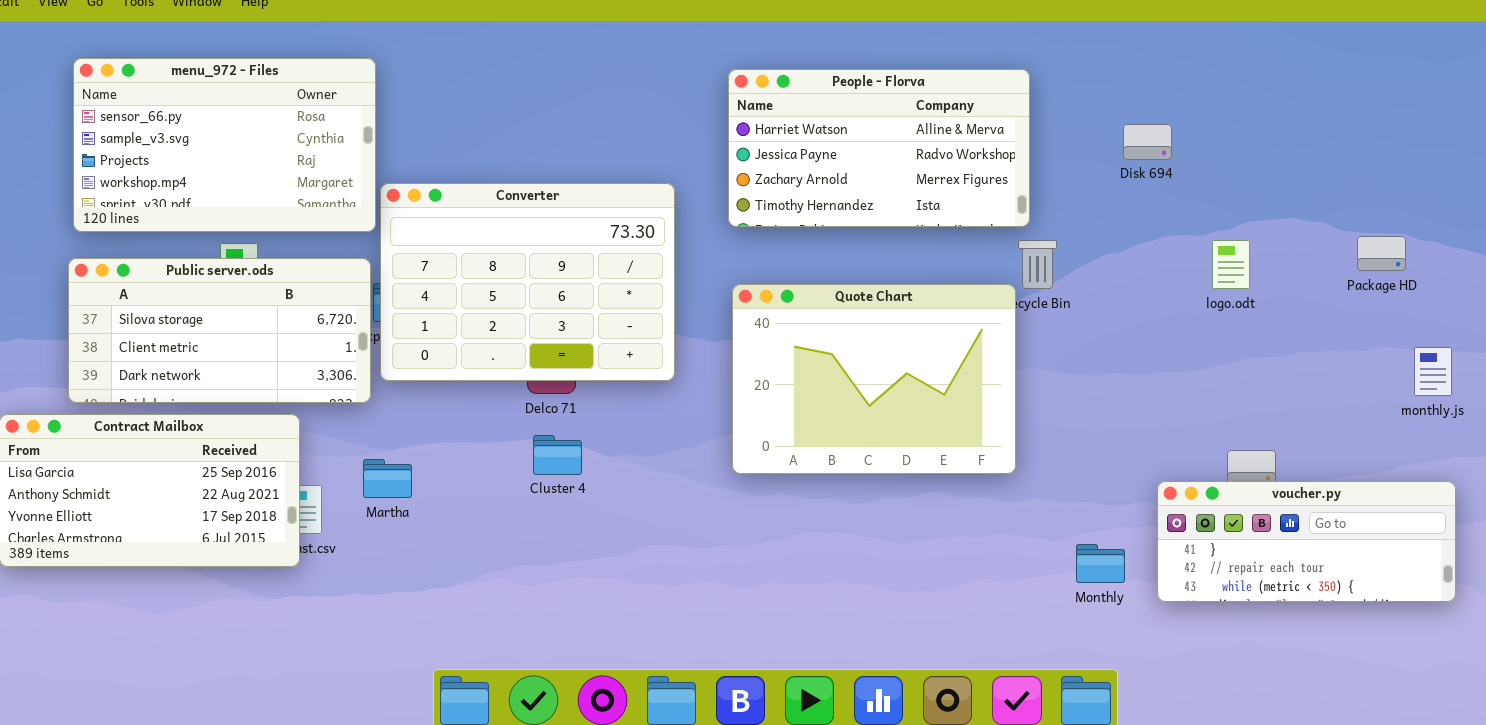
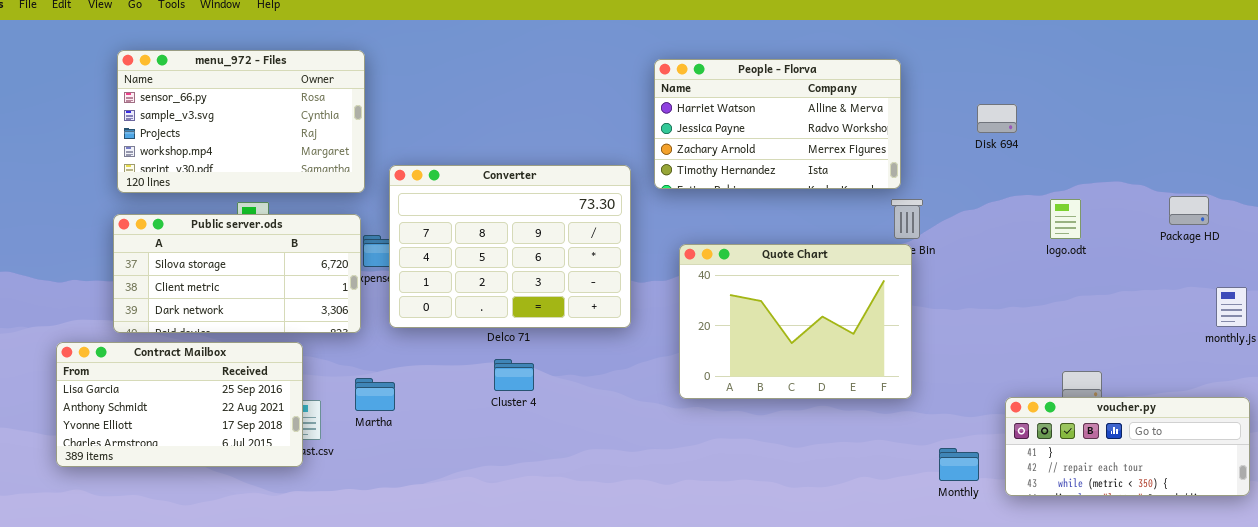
Converter: [380,183,675,381] -> [389,165,631,328], moved
Quote Chart: [732,284,1016,474] -> [679,244,912,399], moved

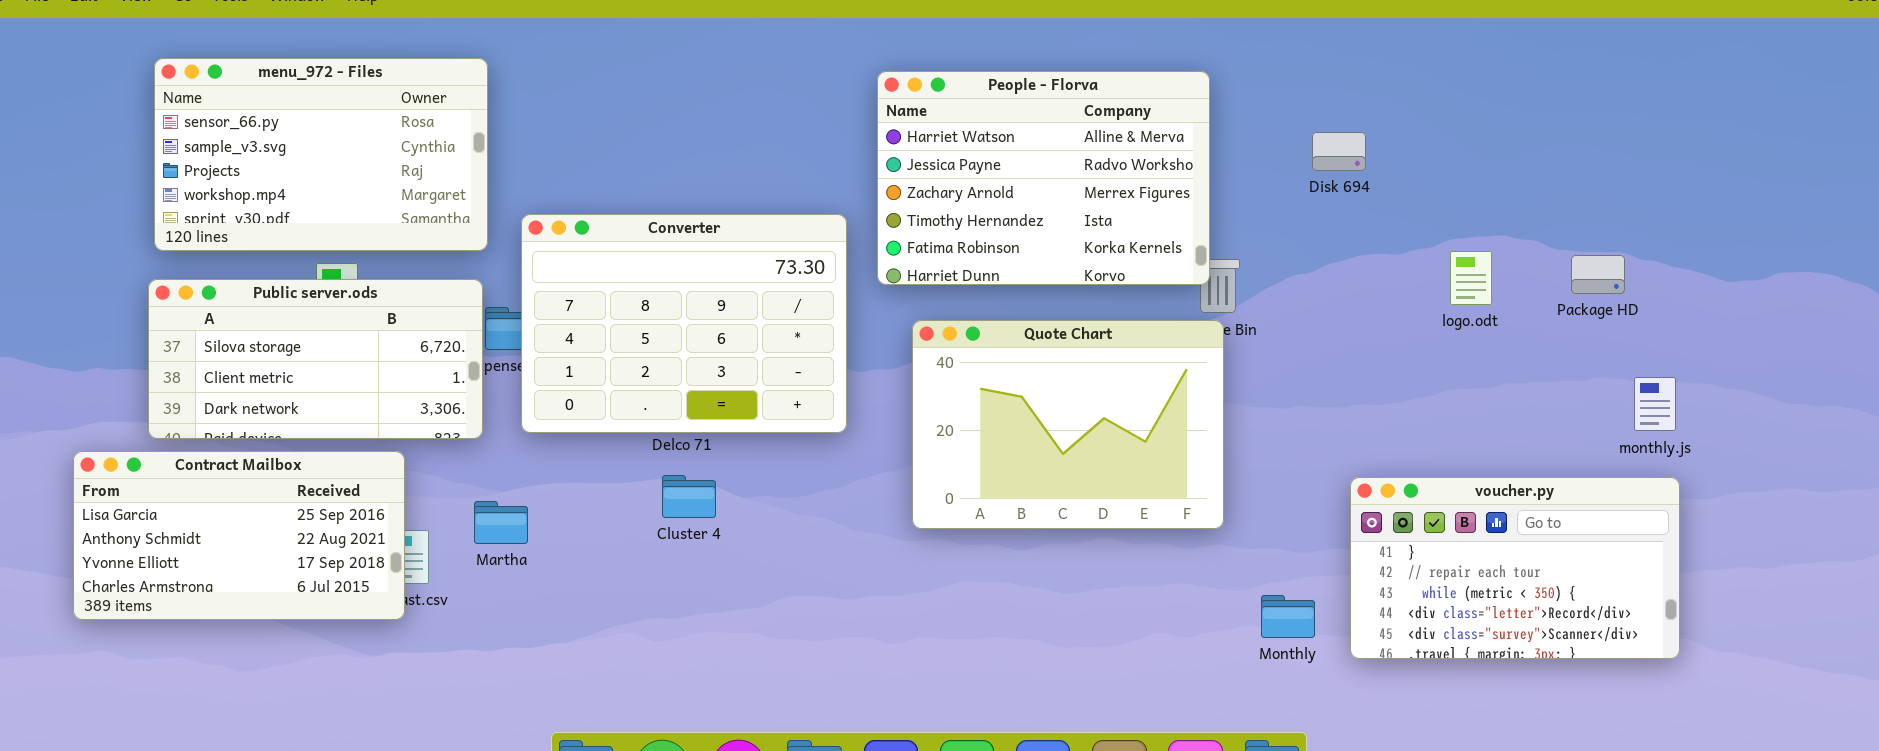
People - Florva: [654,59,901,189] -> [877,71,1210,285], resized
logo.odt: [1050,199,1081,239] -> [1450,251,1492,305], moved
voucher.py: [1005,397,1250,496] -> [1350,477,1680,659], resized

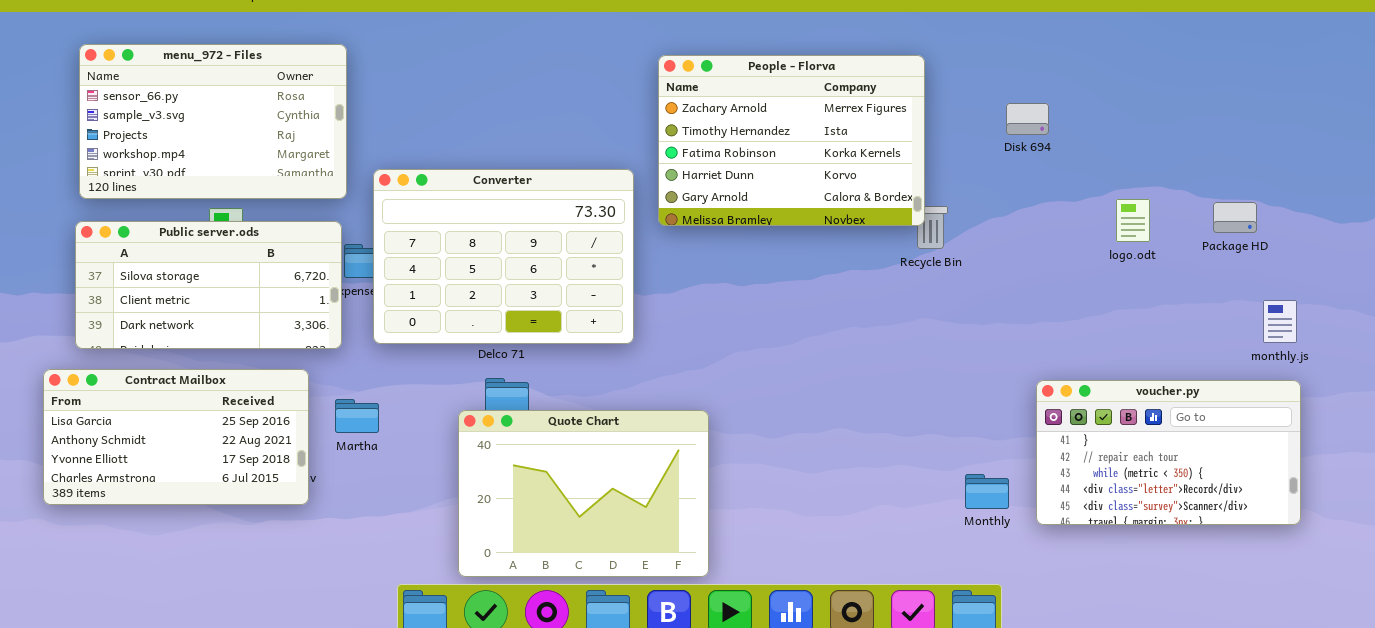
People - Florva: [877,71,1210,285] -> [658,55,925,226], scrolled down 2 rows
Quote Chart: [912,320,1224,529] -> [458,410,709,577], moved
Contract Mailbox: [73,451,405,620] -> [43,369,309,505], moved

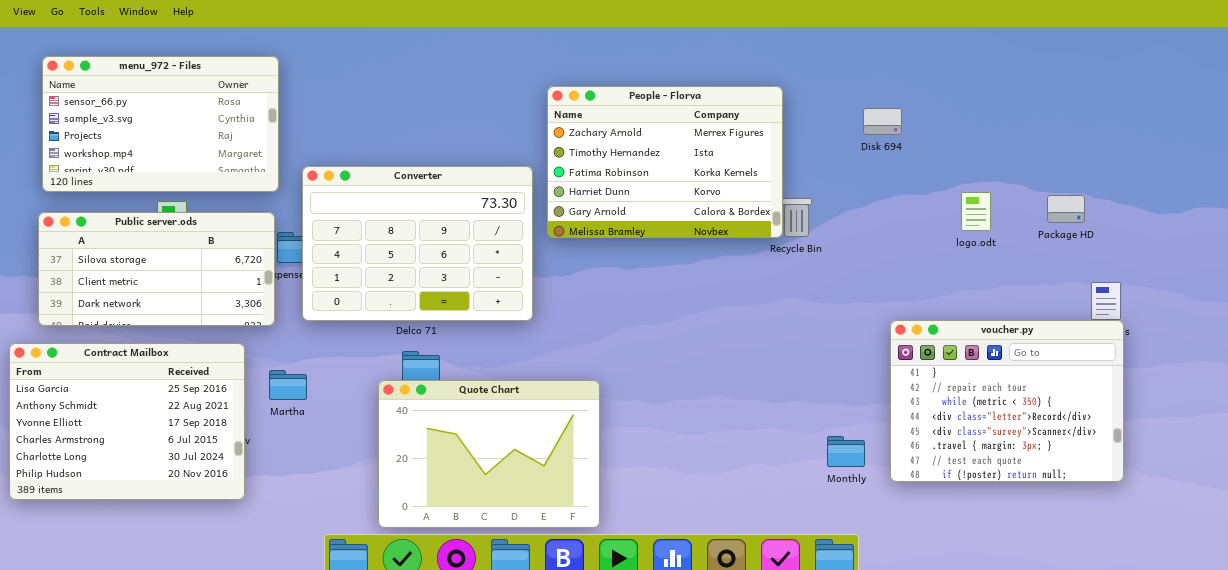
People - Florva: [658,55,925,226] -> [547,86,783,238], moved
Contract Mailbox: [43,369,309,505] -> [9,343,245,500], resized
voucher.py: [1036,380,1301,525] -> [890,320,1124,482], resized

